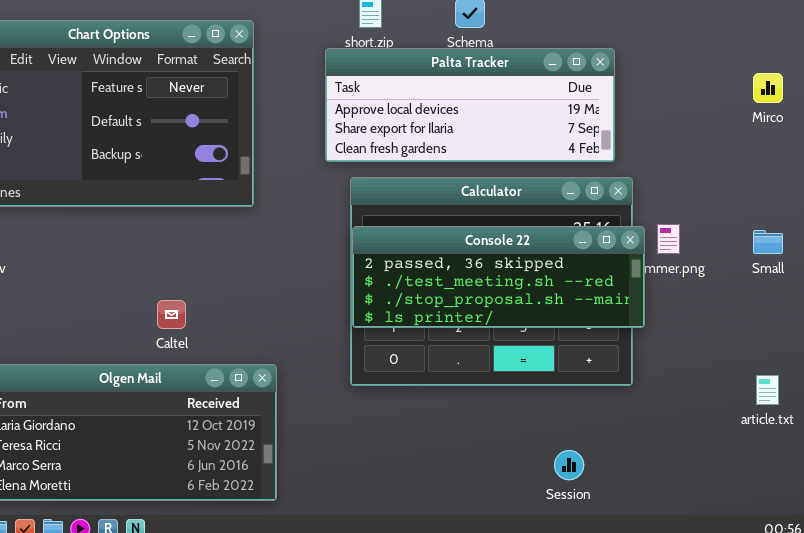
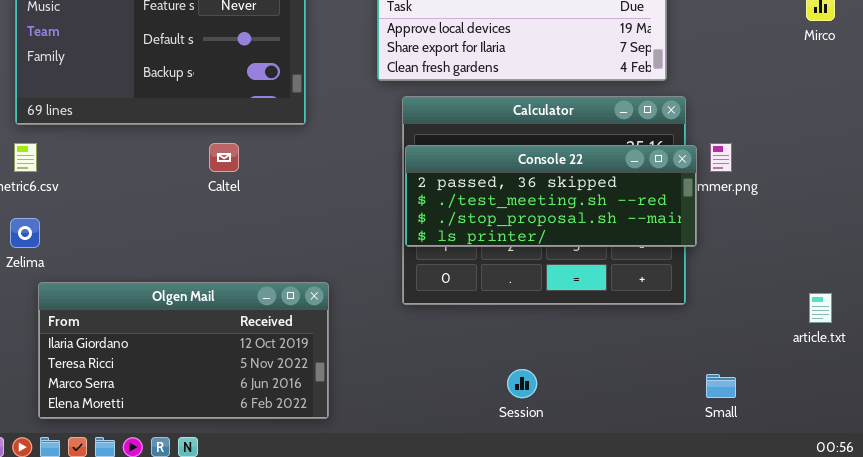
Small: [753,230,783,254] -> [706,374,736,398], moved
Caltel: [157,300,186,329] -> [209,143,239,172], moved
Session: [554,450,584,480] -> [507,369,537,398], moved

